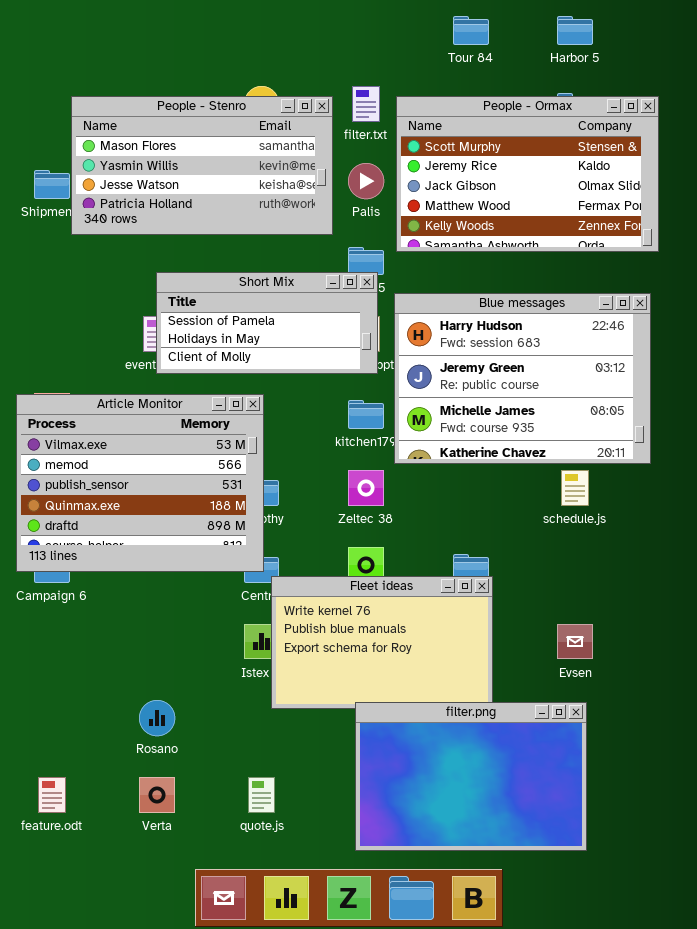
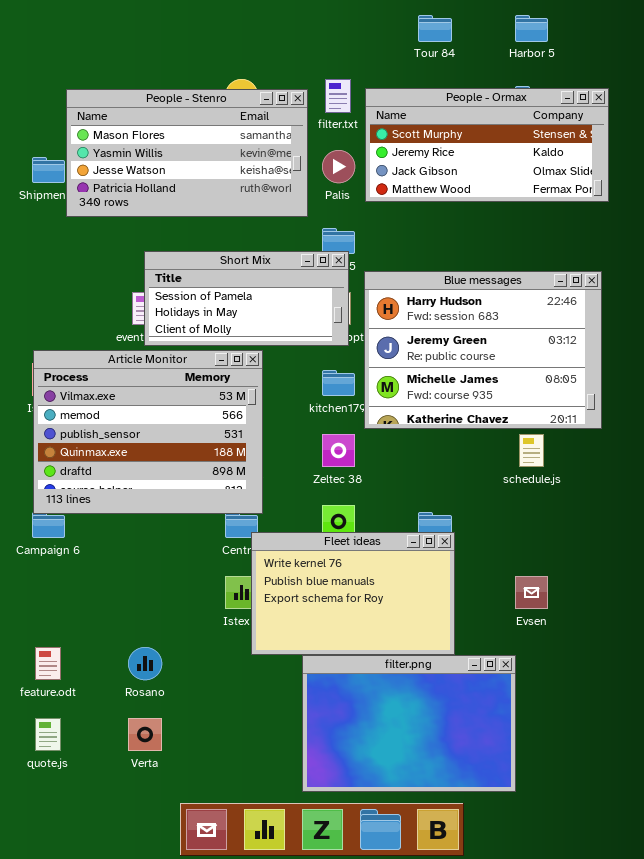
People - Ormax: [396,96,659,252] -> [365,88,609,202], resized
Article Monitor: [16,394,264,572] -> [33,350,263,514], moved
filter.png: [355,702,587,851] -> [302,655,516,792], moved
feature.odt: [38,777,66,813] -> [35,647,61,680], moved
quote.js: [248,777,275,813] -> [35,718,61,751], moved

